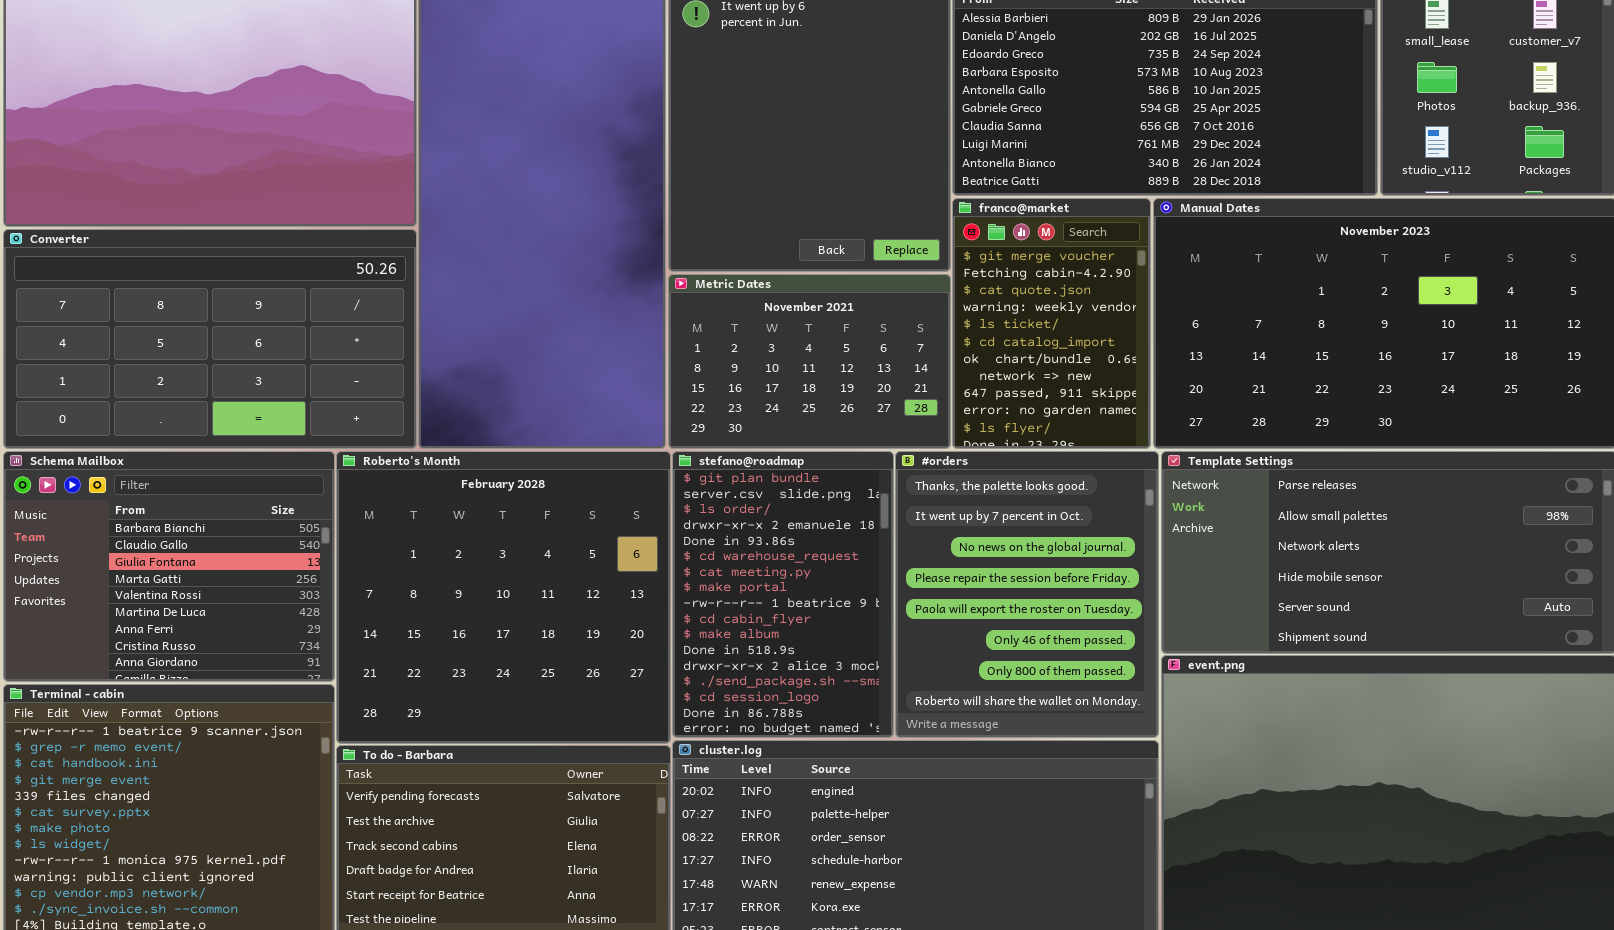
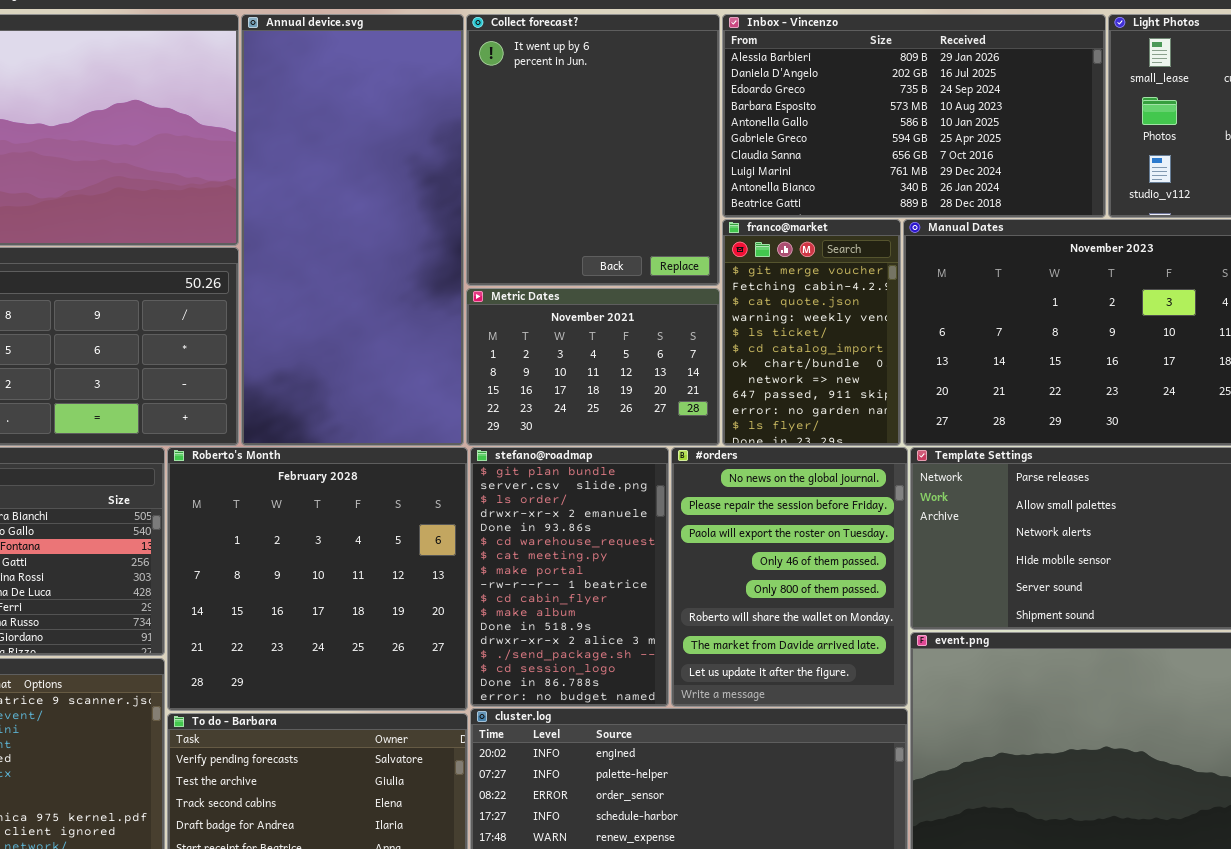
#orders: [895,451,1159,738] -> [671,447,908,707], scrolled down 2 rows

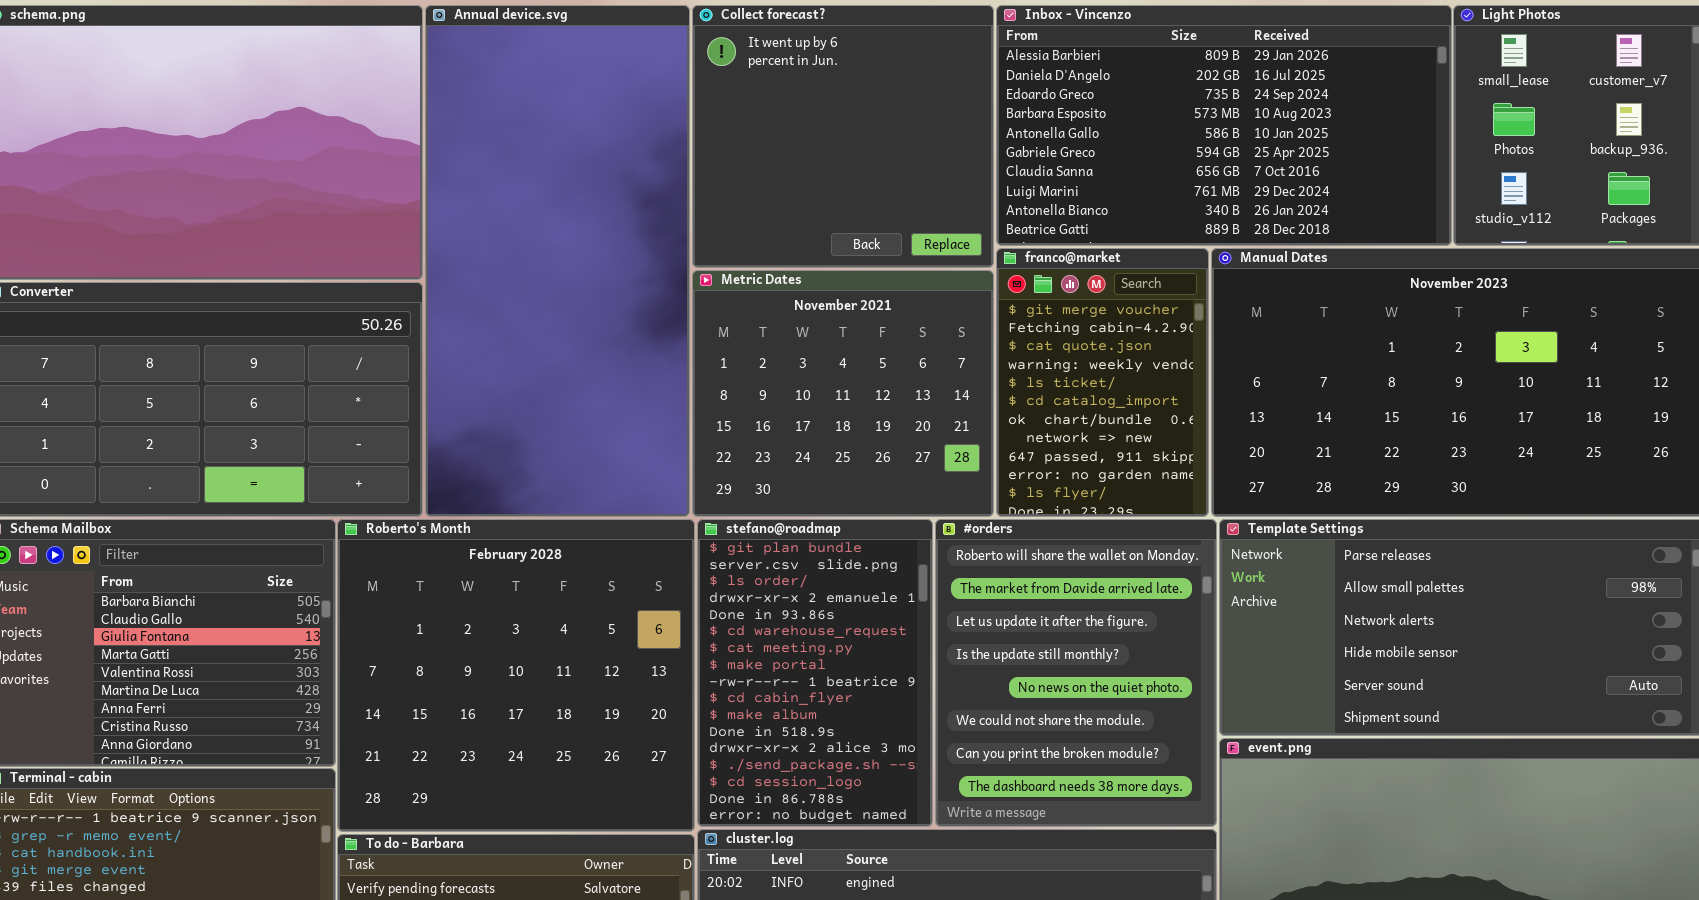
Collect forecast?: [466,14,720,286] -> [692,5,994,268], resized
Metric Dates: [466,288,720,446] -> [692,270,994,517], resized
#orders: [671,447,908,707] -> [935,519,1217,827], scrolled down 5 rows

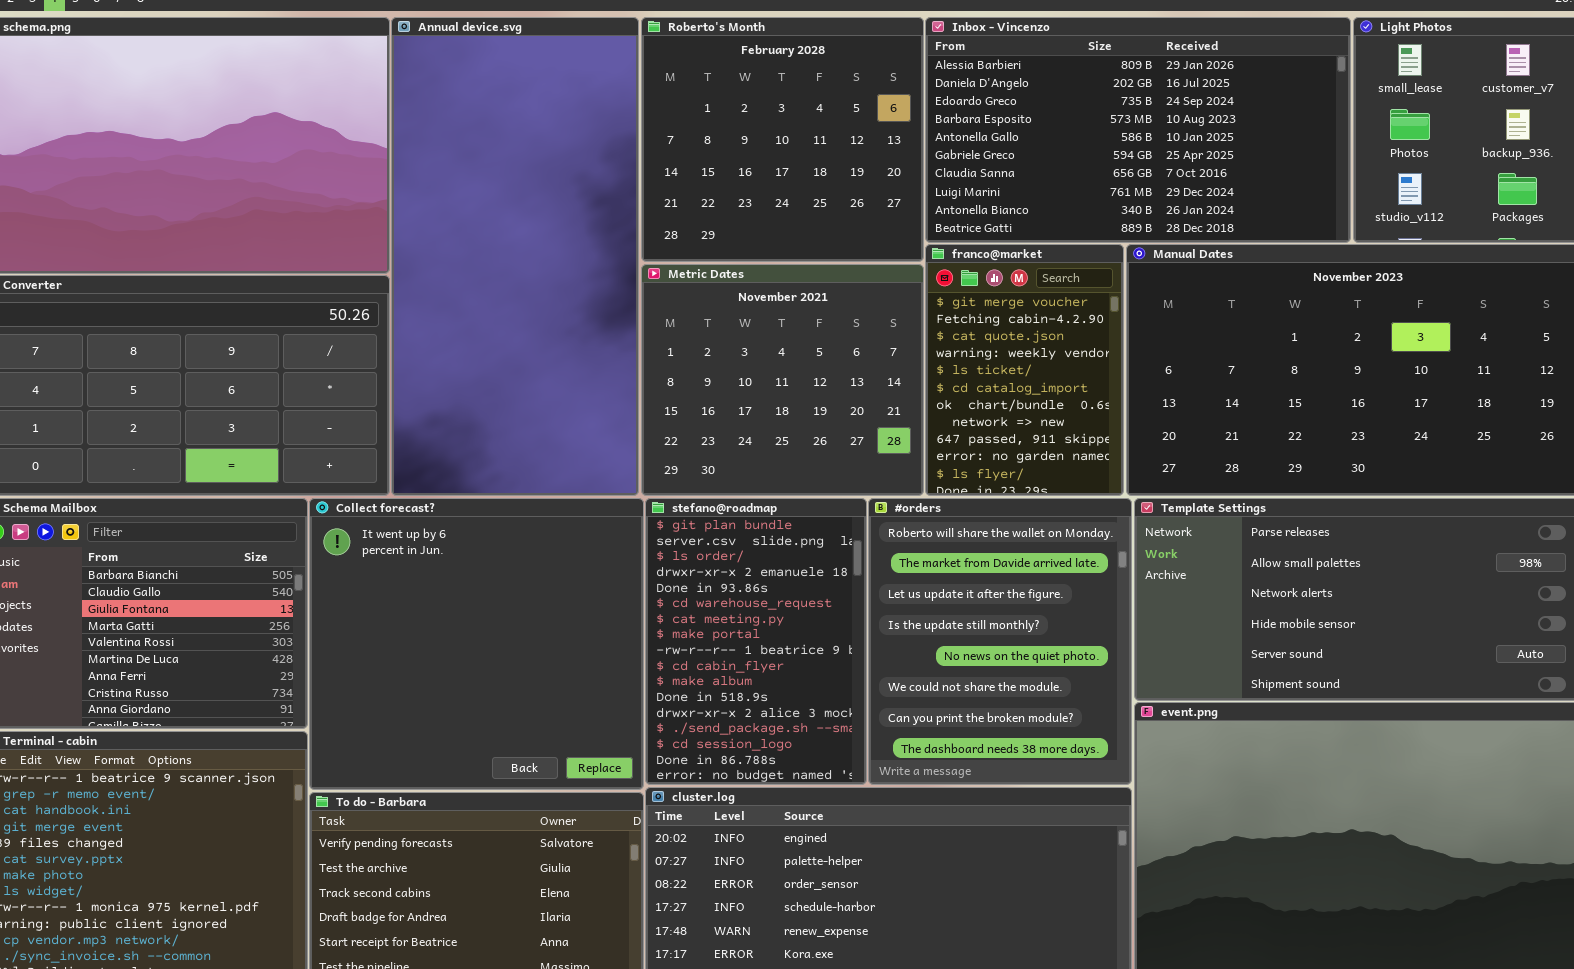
Collect forecast?: [692,5,994,268] -> [309,498,644,790], moved, resized
Roberto's Month: [337,519,695,832] -> [641,17,924,262], moved, resized

